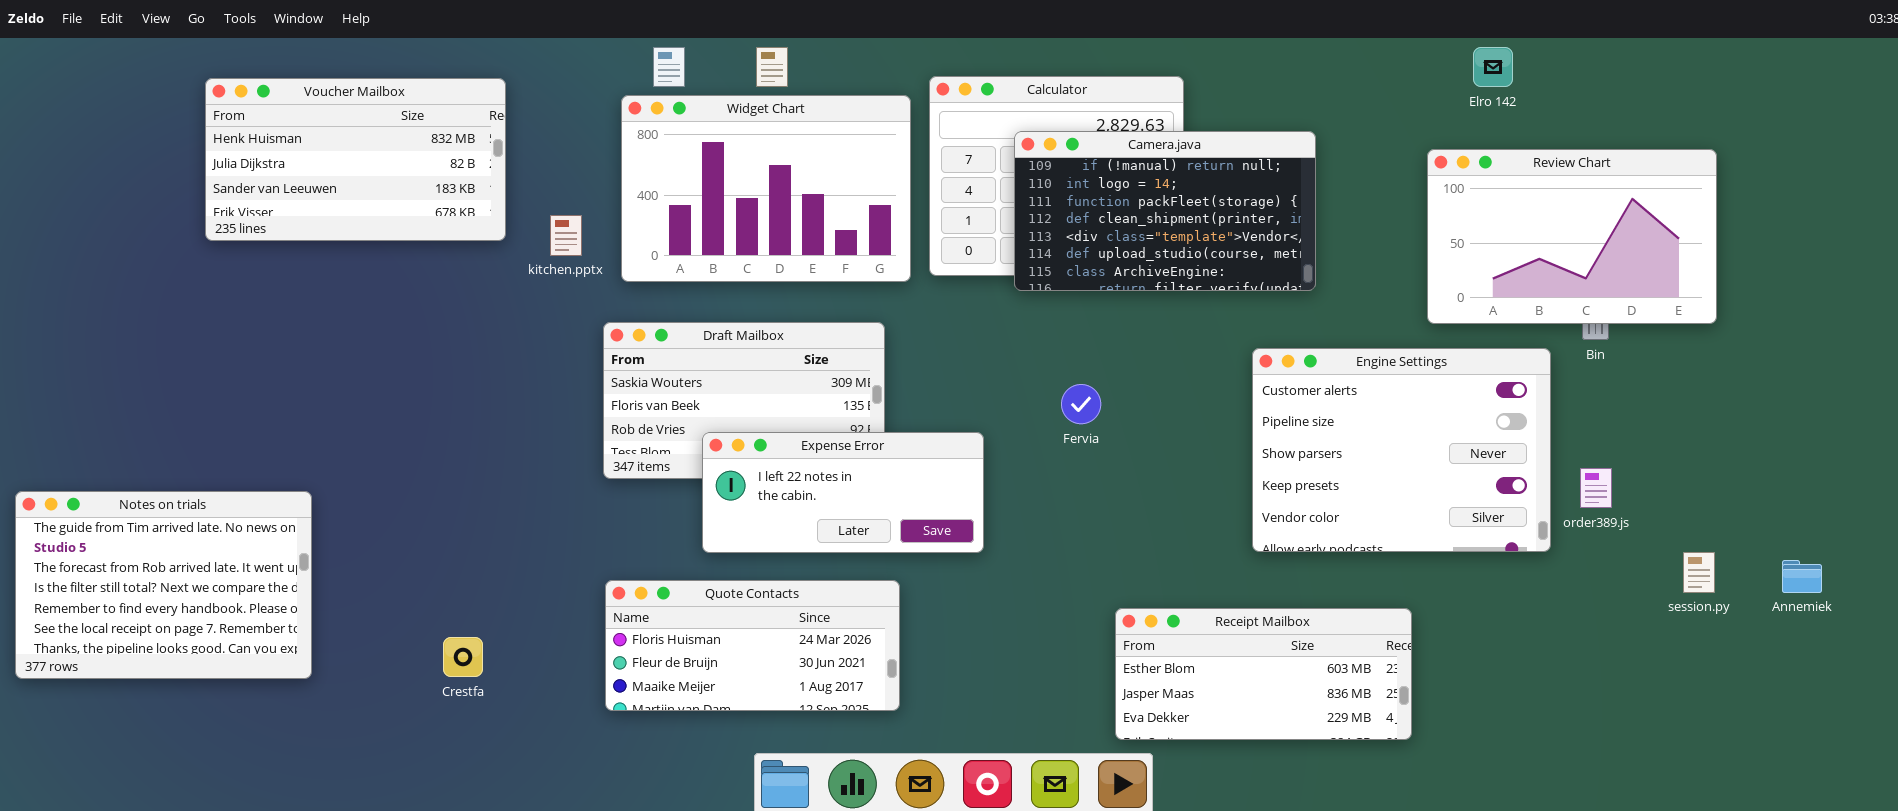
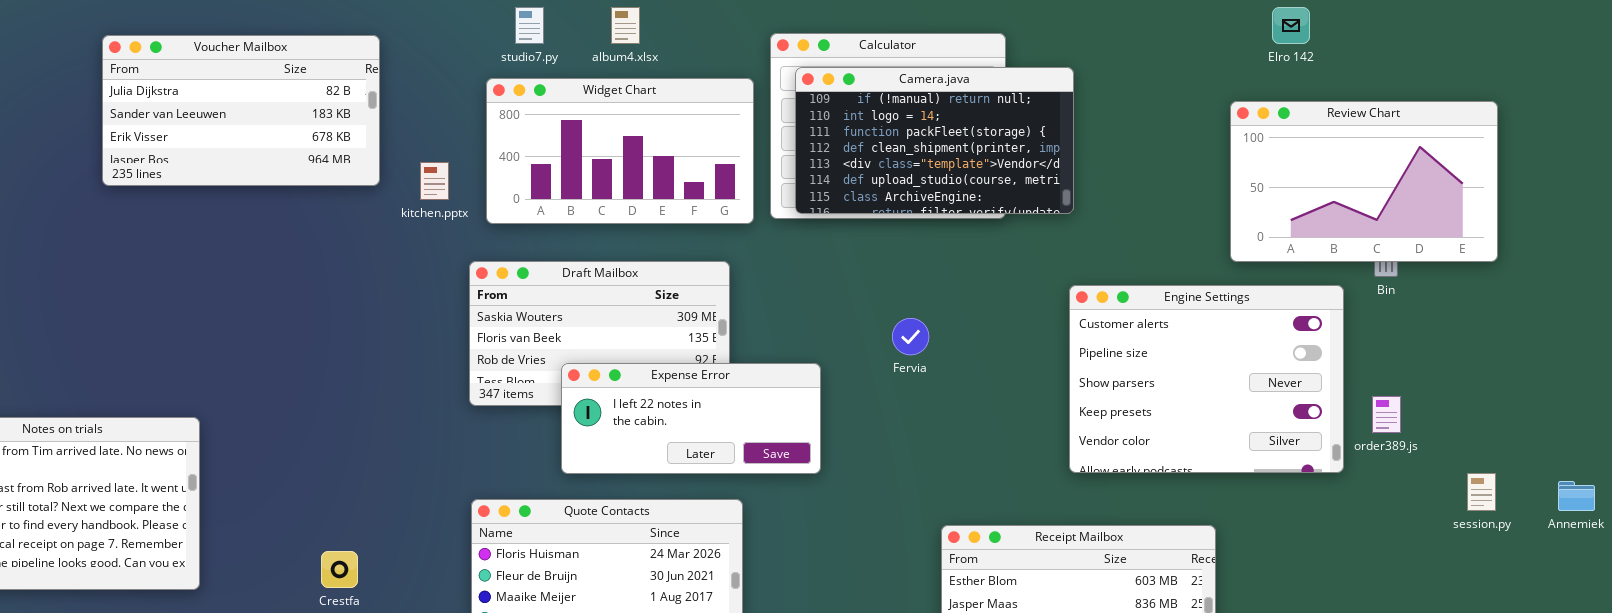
Voucher Mailbox: [205,78,506,241] -> [102,35,380,186], scrolled down 1 row
Widget Chart: [621,95,911,282] -> [486,78,754,224], resized
Camera.java: [1014,131,1316,291] -> [795,67,1074,214], moved

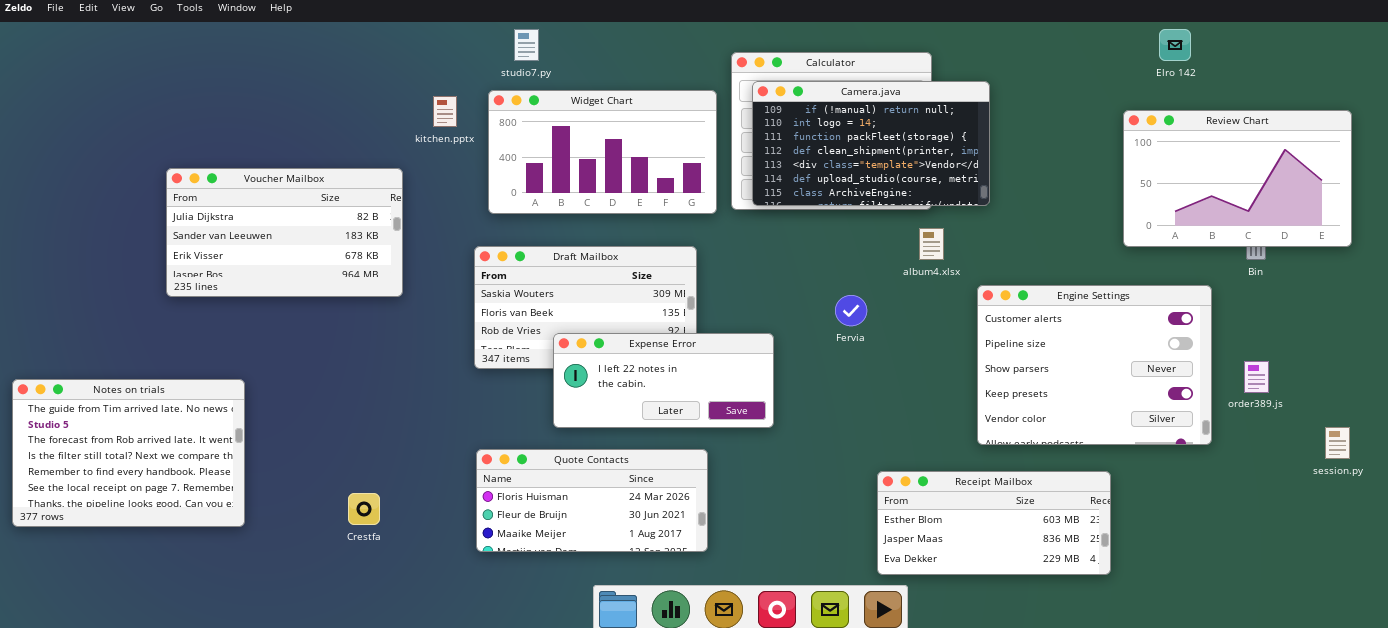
album4.xlsx: [611,7,640,44] -> [919,228,944,260], moved
Voucher Mailbox: [102,35,380,186] -> [166,168,403,297], moved
kitchen.pptx: [420,162,449,200] -> [433,96,457,127], moved
Engine Settings: [1069,285,1344,473] -> [977,285,1212,445], moved

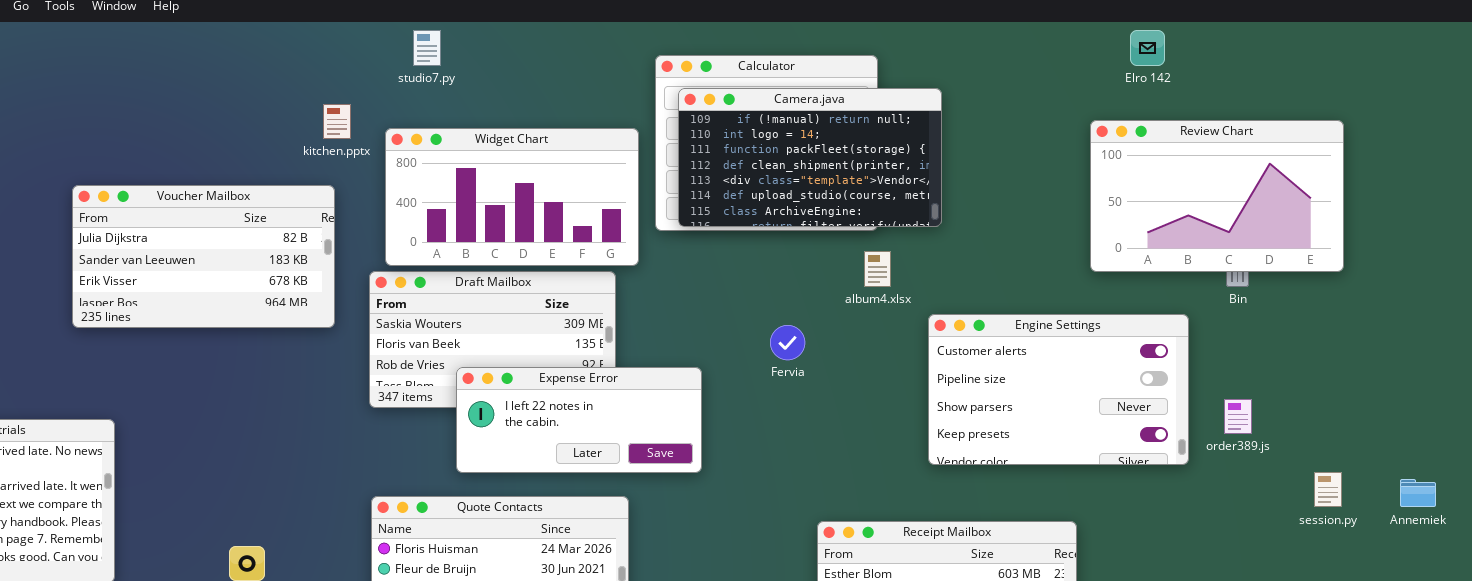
Widget Chart: [488,90,717,214] -> [385,128,639,266], moved
Voucher Mailbox: [166,168,403,297] -> [72,185,335,328], moved
Engine Settings: [977,285,1212,445] -> [928,314,1189,465], resized

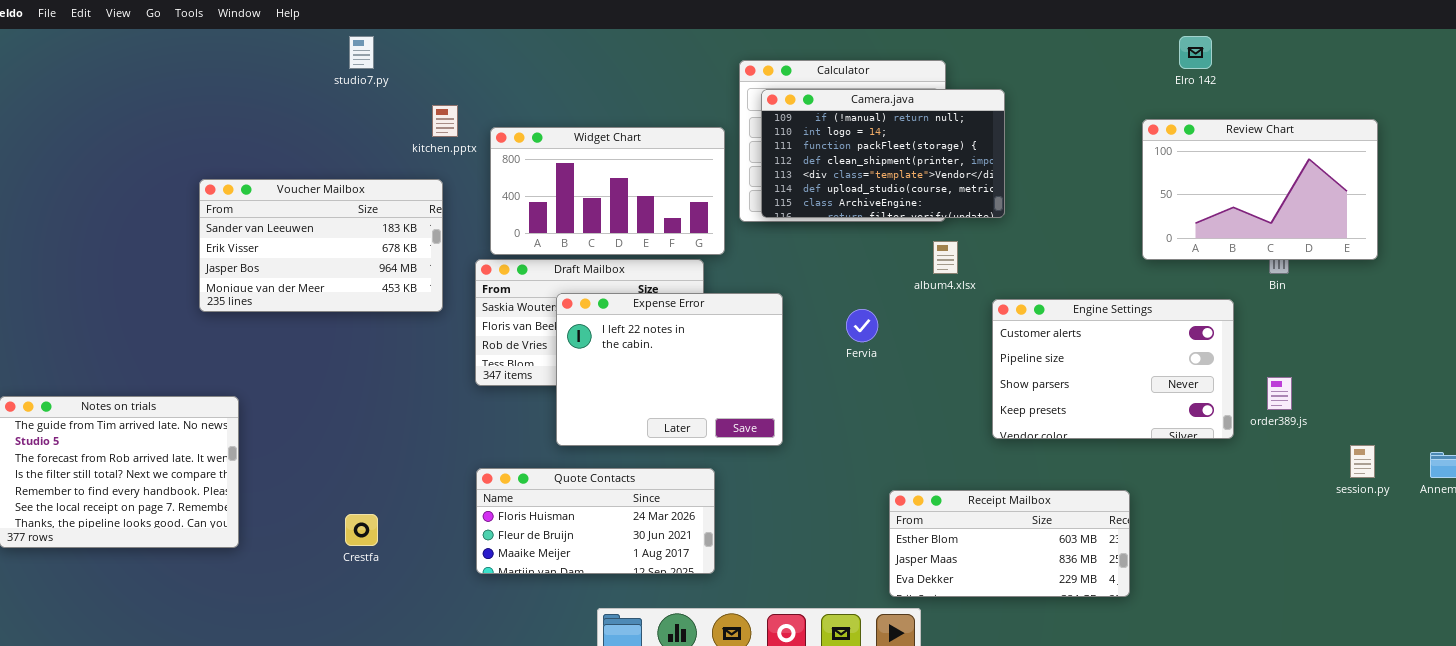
studio7.py: [413,30,441,66] -> [349,36,374,69], moved
Voucher Mailbox: [72,185,335,328] -> [199,179,443,312], scrolled down 1 row
Expense Error: [456,367,702,473] -> [556,293,783,446], resized

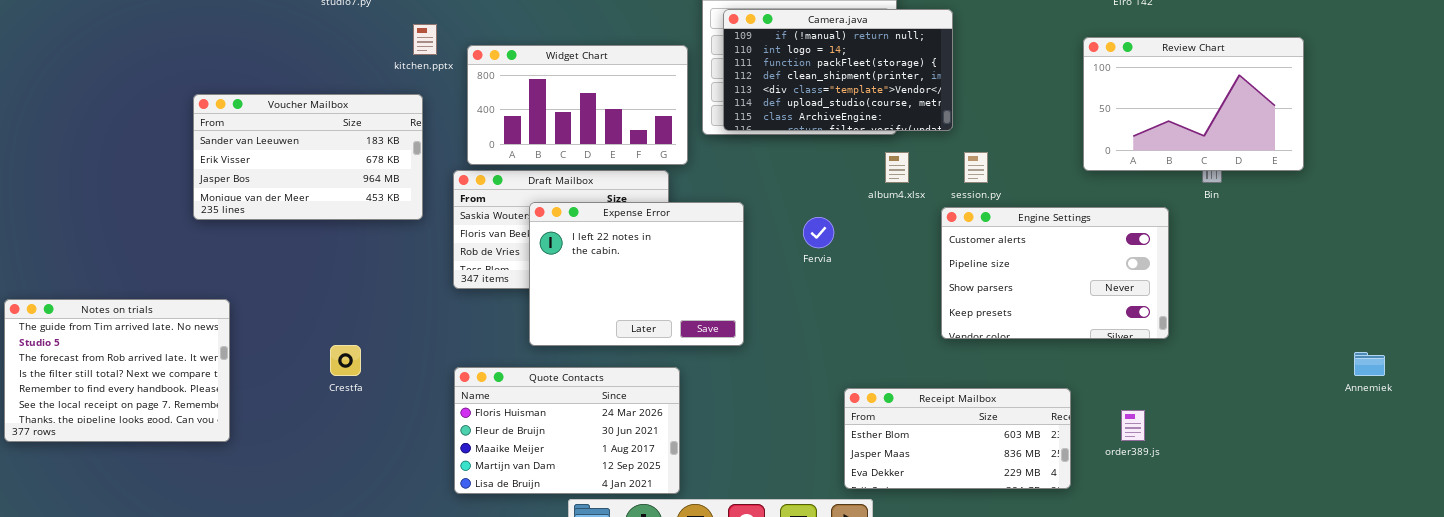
order389.js: [1267,377,1292,410] -> [1121,410,1145,441], moved
session.py: [1350,445,1375,478] -> [964,152,988,183], moved
Quote Contacts: [476,468,715,574] -> [454,367,680,494], resized
Crestfa: [345,514,378,546] -> [330,345,361,376], moved

